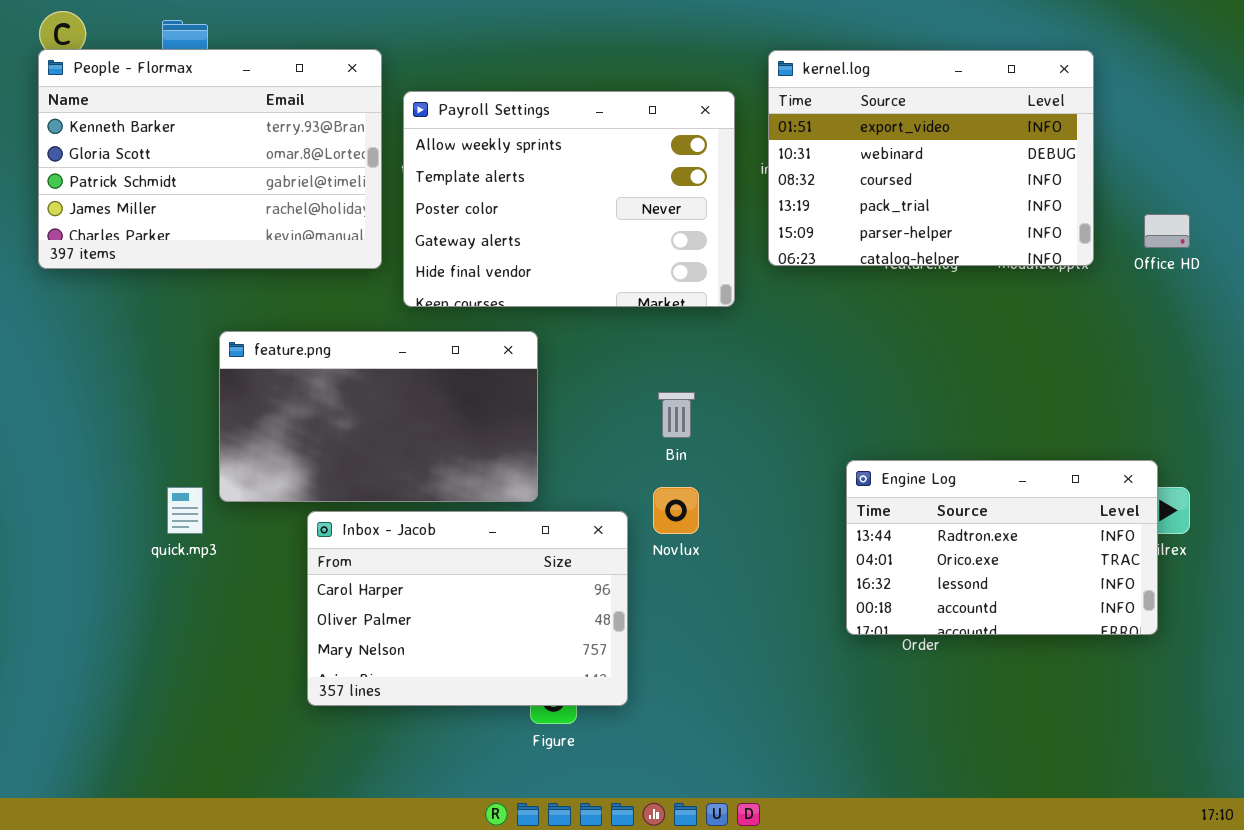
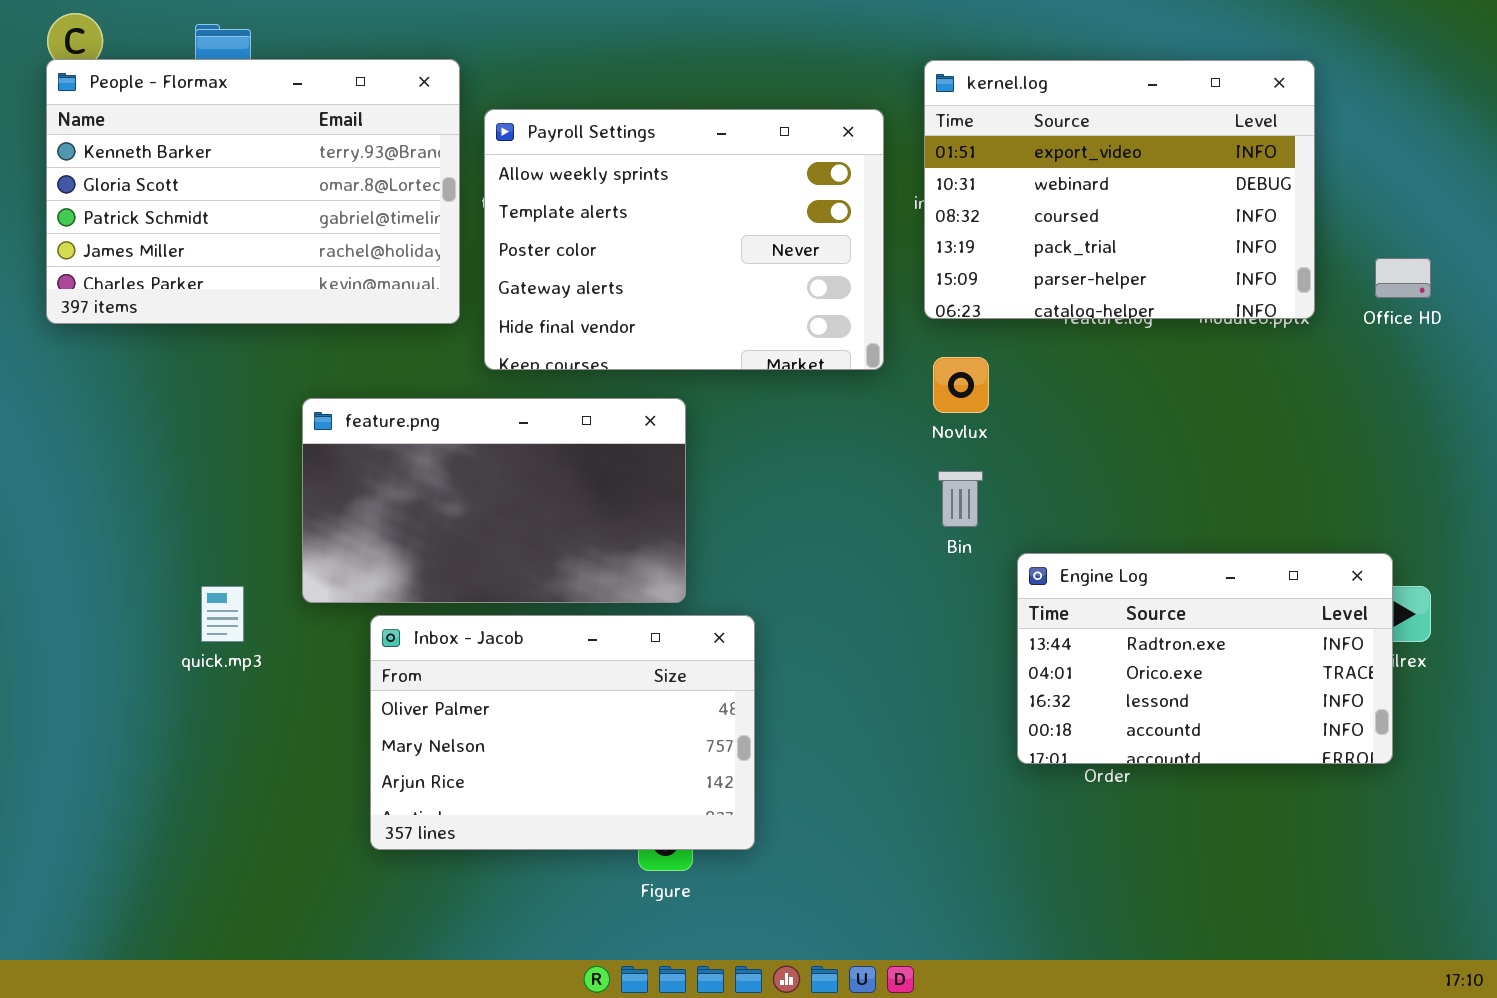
feature.png: [219,331,538,502] -> [302,398,686,603], moved
Bin: [658,392,695,438] -> [938,471,983,527], moved
Novlux: [653,487,699,534] -> [933,357,989,413], moved
Inbox - Jacob: [307,511,628,706] -> [370,615,755,850], scrolled down 1 row

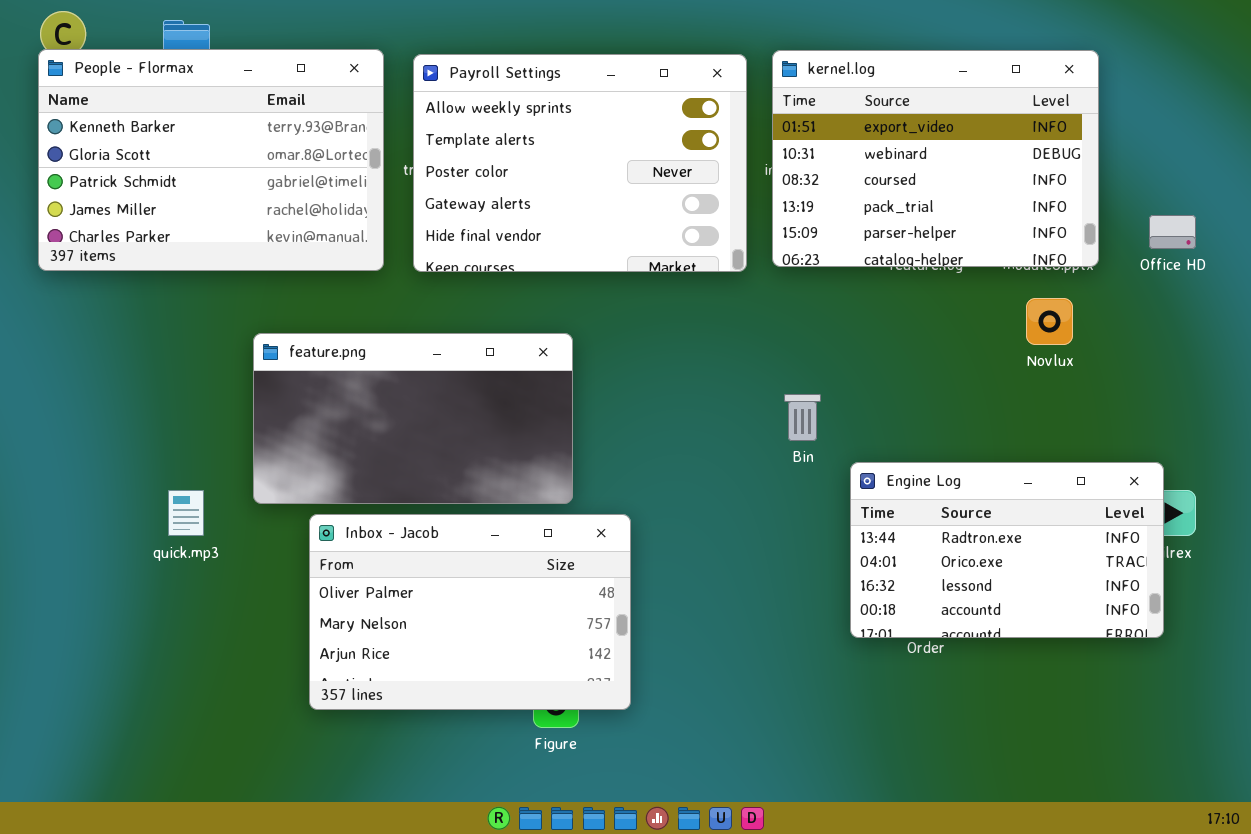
Payroll Settings: [484,109,884,370] -> [413,54,747,272], moved
Novlux: [933,357,989,413] -> [1026,298,1073,345], moved

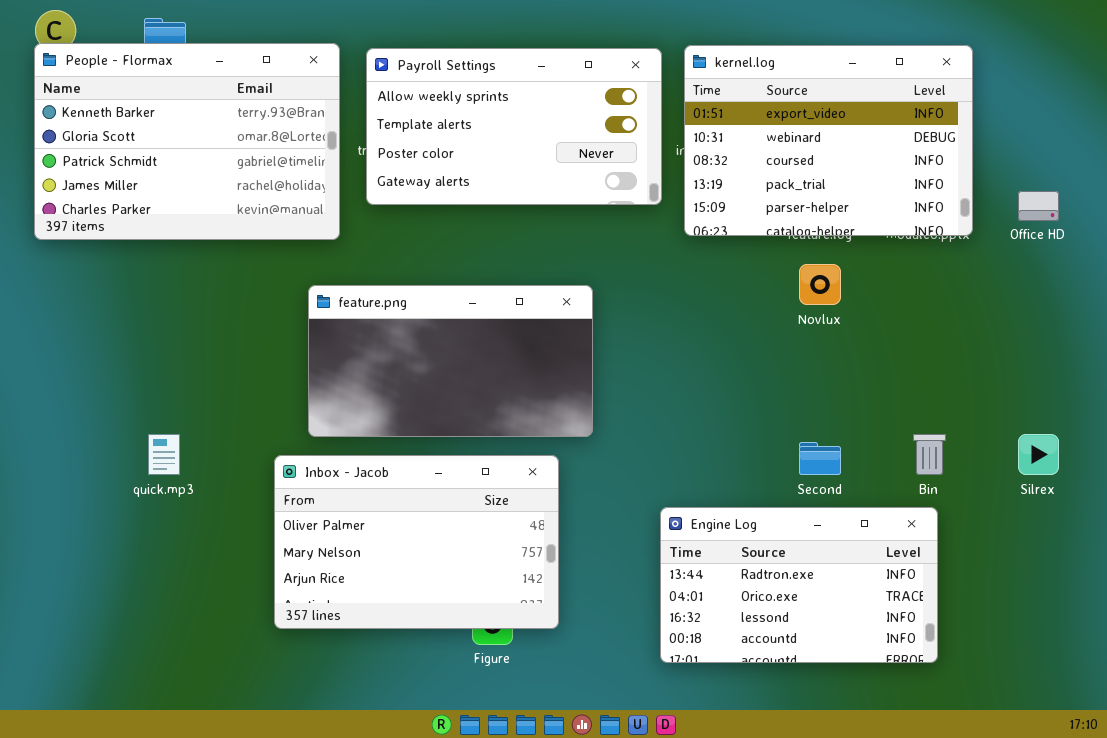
Payroll Settings: [413,54,747,272] -> [366,48,662,205], resized
Novlux: [1026,298,1073,345] -> [799,264,841,305], moved
feature.png: [253,333,573,504] -> [308,285,593,437], moved
Bin: [784,394,821,441] -> [913,434,946,475], moved
Engine Log: [850,462,1164,638] -> [660,507,938,663], moved

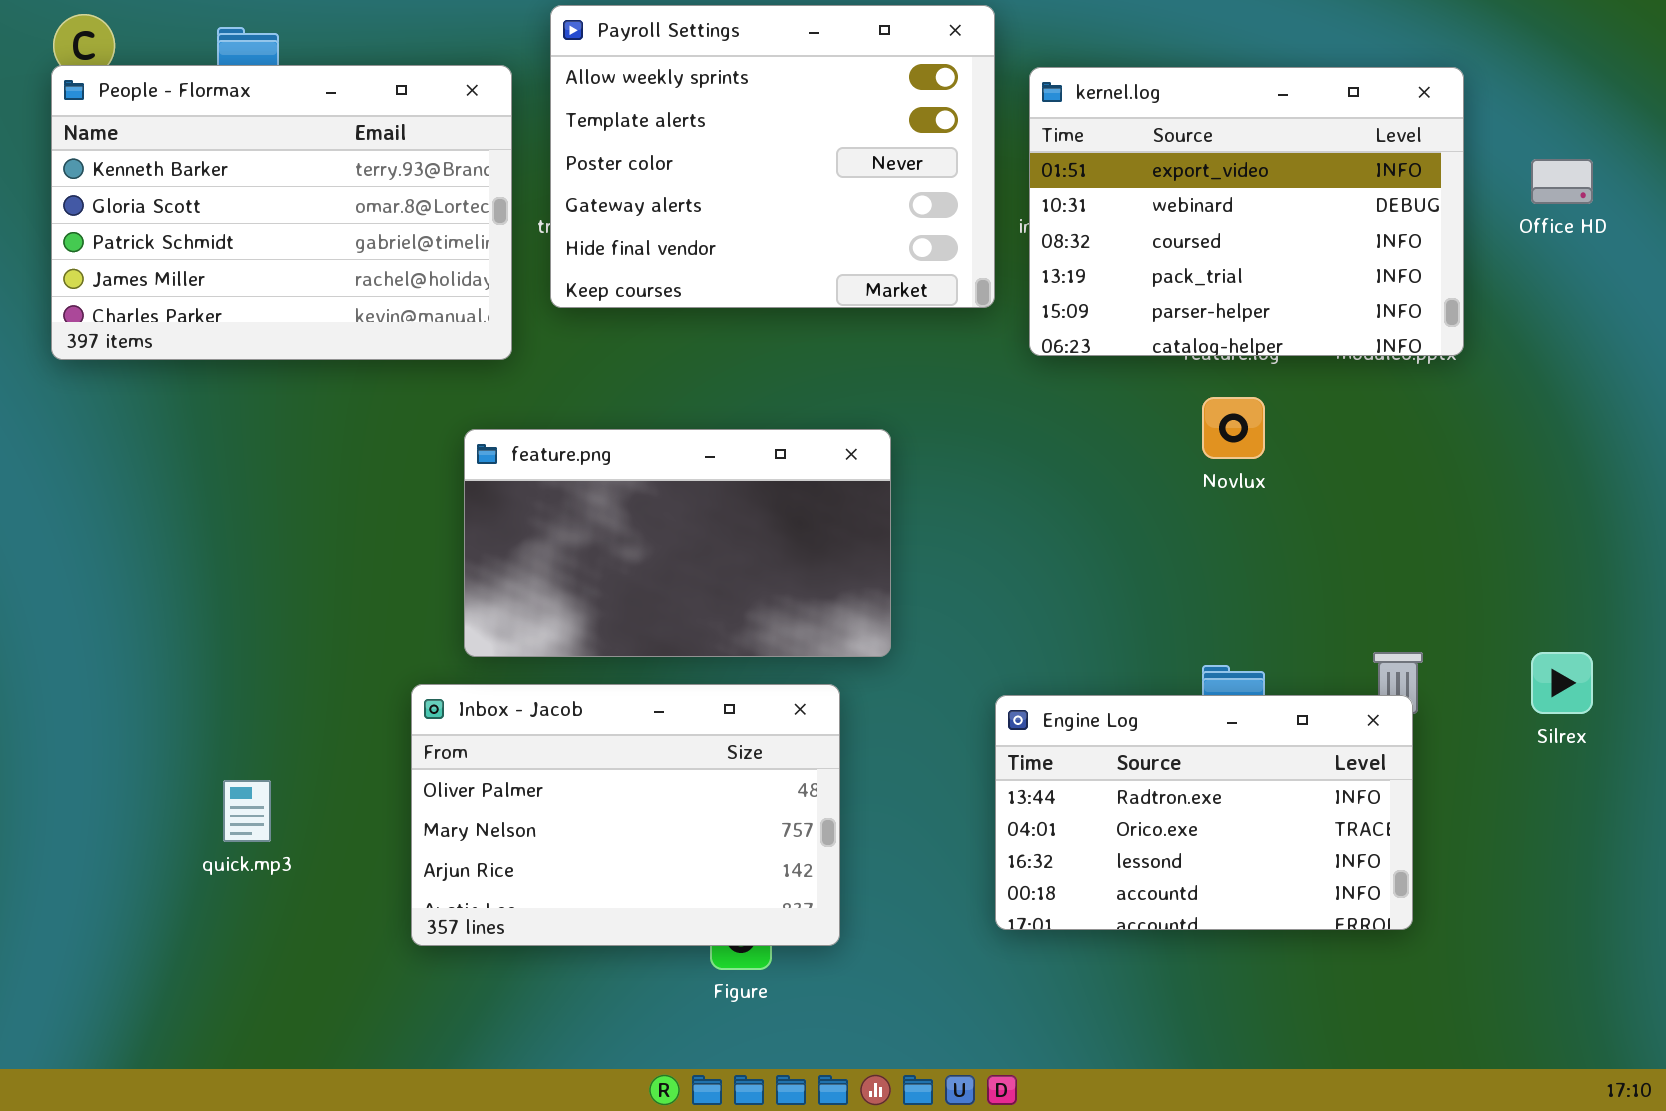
Payroll Settings: [366,48,662,205] -> [550,5,995,308], resized
Office HD: [1018,191,1059,221] -> [1531,159,1593,204], moved
quick.mp3: [148,434,180,475] -> [223,780,271,842], moved
Engine Log: [660,507,938,663] -> [995,695,1413,930], moved

